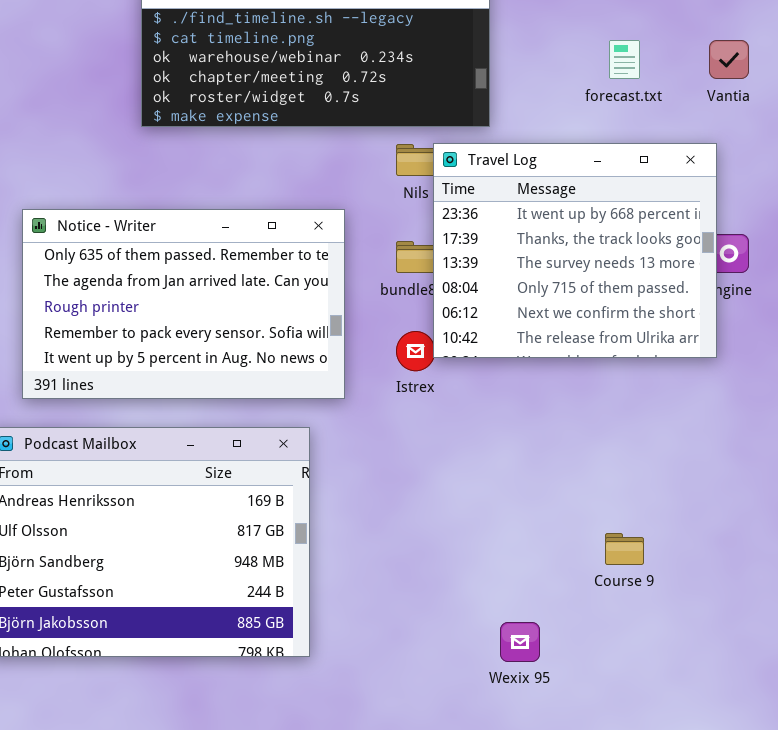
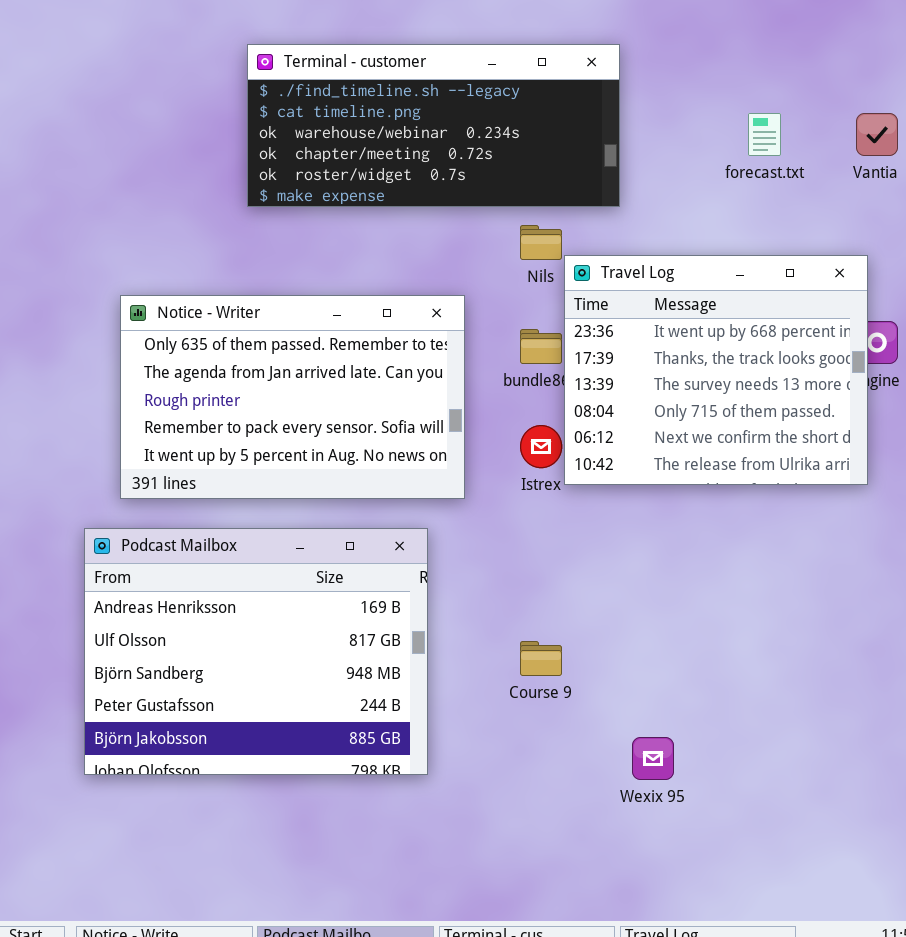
Travel Log: [433,143,717,358] -> [564,255,868,485], moved
Course 9: [605,533,644,565] -> [520,641,562,676], moved

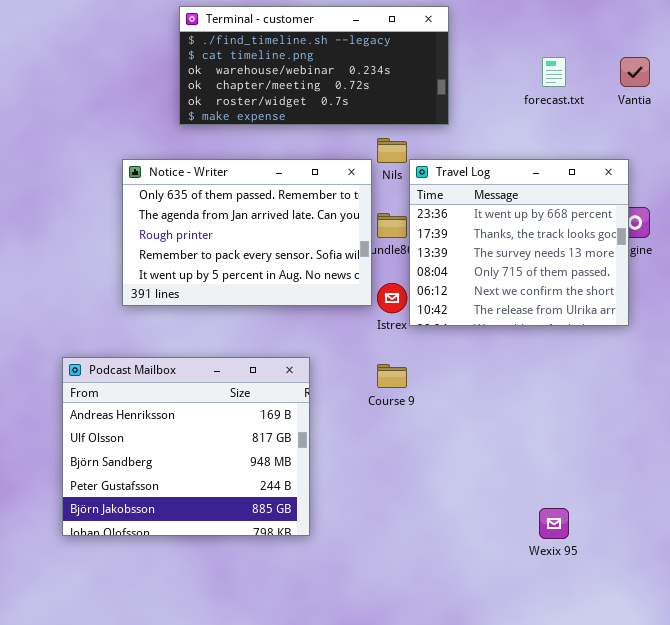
Notice - Writer: [120,295,465,499] -> [122,159,372,306], moved
Course 9: [520,641,562,676] -> [377,364,407,388], moved
Wexix 95: [632,737,674,780] -> [539,508,569,539], moved

